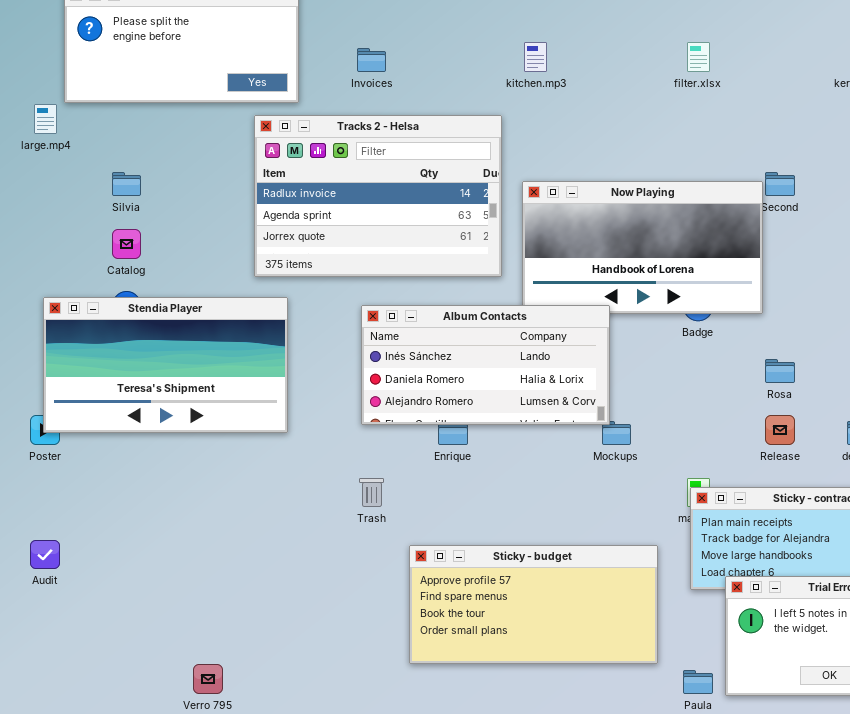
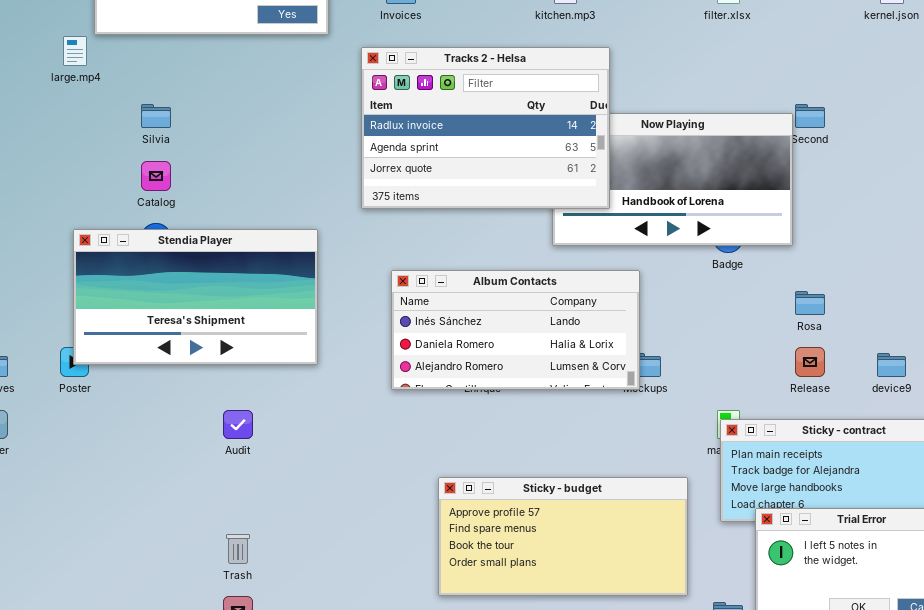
Tracks 2 - Helsa: [254,115,502,277] -> [361,47,610,209], moved
Album Contacts: [361,305,610,425] -> [391,270,640,390], moved
Trash: [359,478,384,507] -> [226,534,250,564], moved
Audit: [30,540,60,569] -> [223,410,253,439], moved

